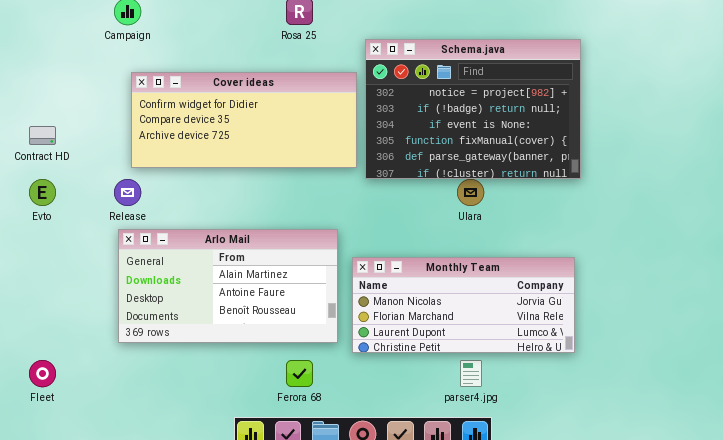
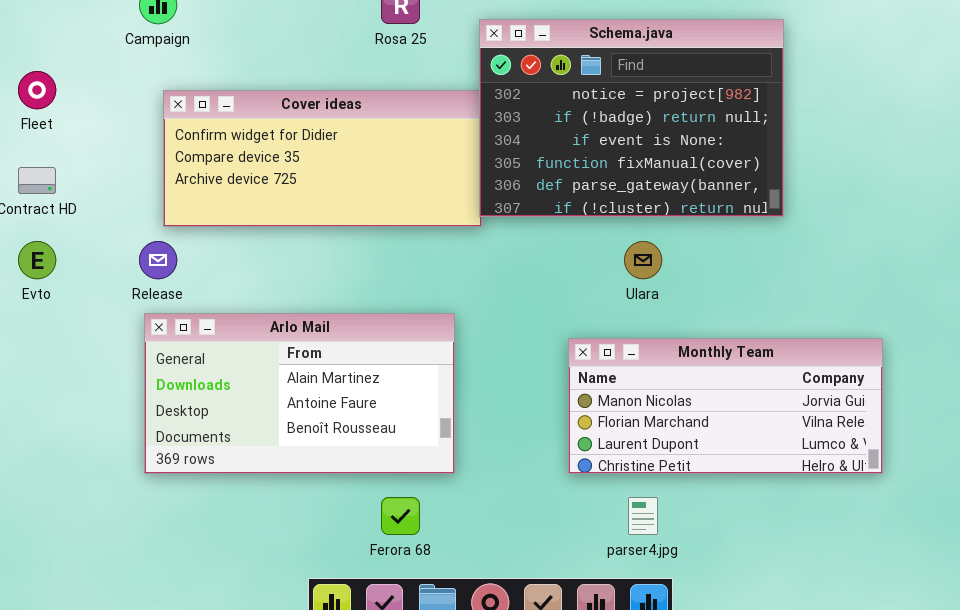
Schema.java: [365,39,581,179] -> [479,19,784,217], moved
Monthly Team: [352,257,575,353] -> [568,338,883,474], moved
Fleet: [29,360,56,387] -> [18,71,56,109], moved

